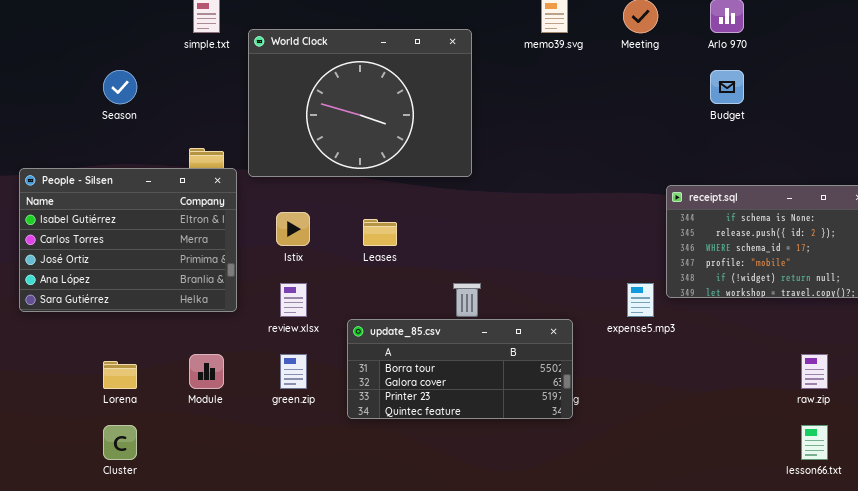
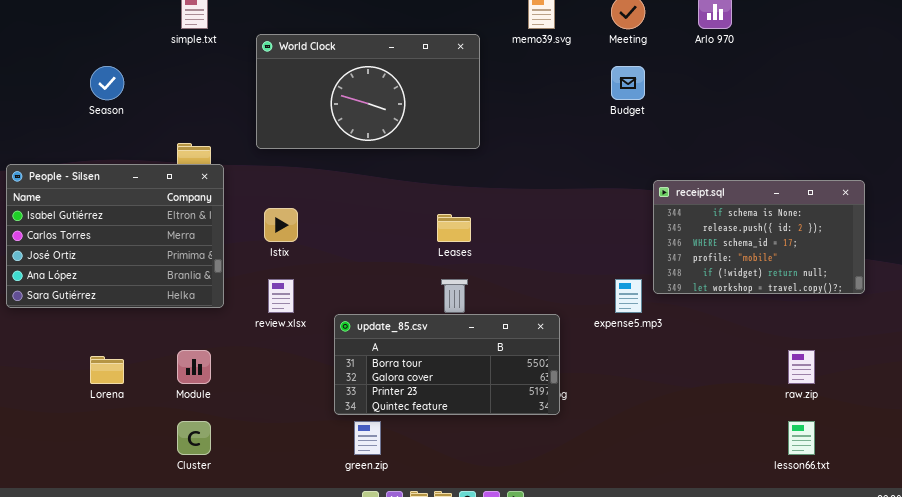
World Clock: [248,29,472,177] -> [256,34,480,149], moved, resized
Budget: [710,70,744,104] -> [611,66,645,100], moved
Leases: [363,219,397,246] -> [437,214,471,242], moved
green.zip: [280,354,307,389] -> [354,421,381,455], moved
Cluster: [103,425,137,460] -> [177,421,211,455], moved

